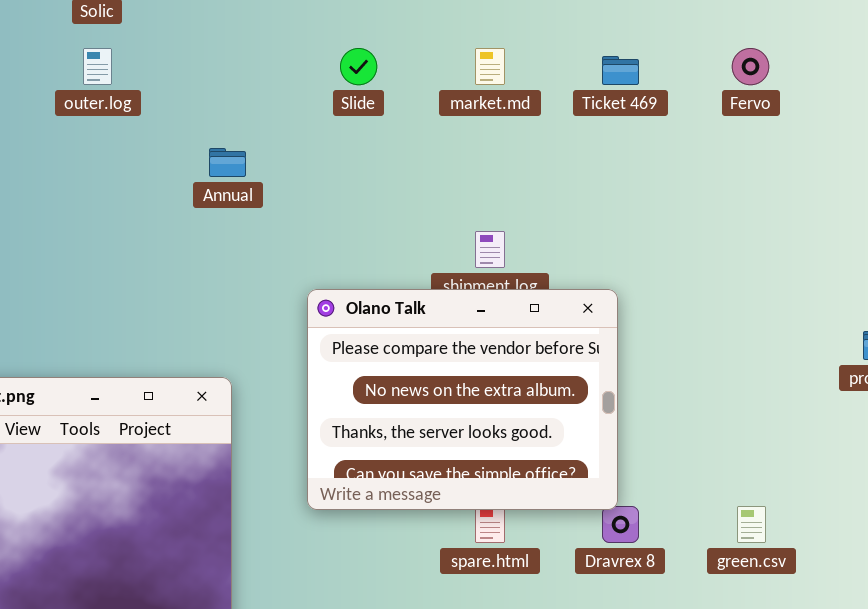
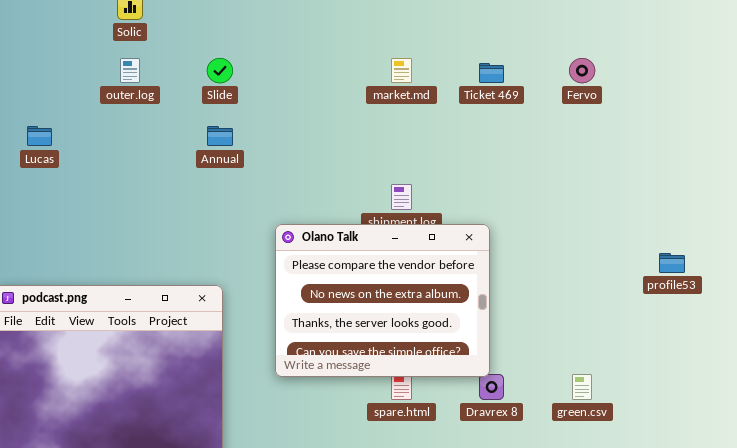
Slide: [340,48,377,85] -> [207,58,233,83], moved

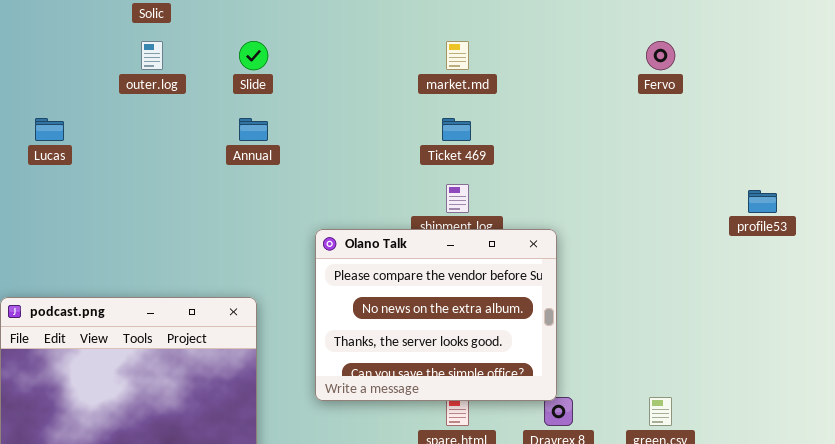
Ticket 469: [479,63,504,83] -> [442,118,471,141], moved
profile53: [659,253,685,273] -> [748,190,777,213], moved

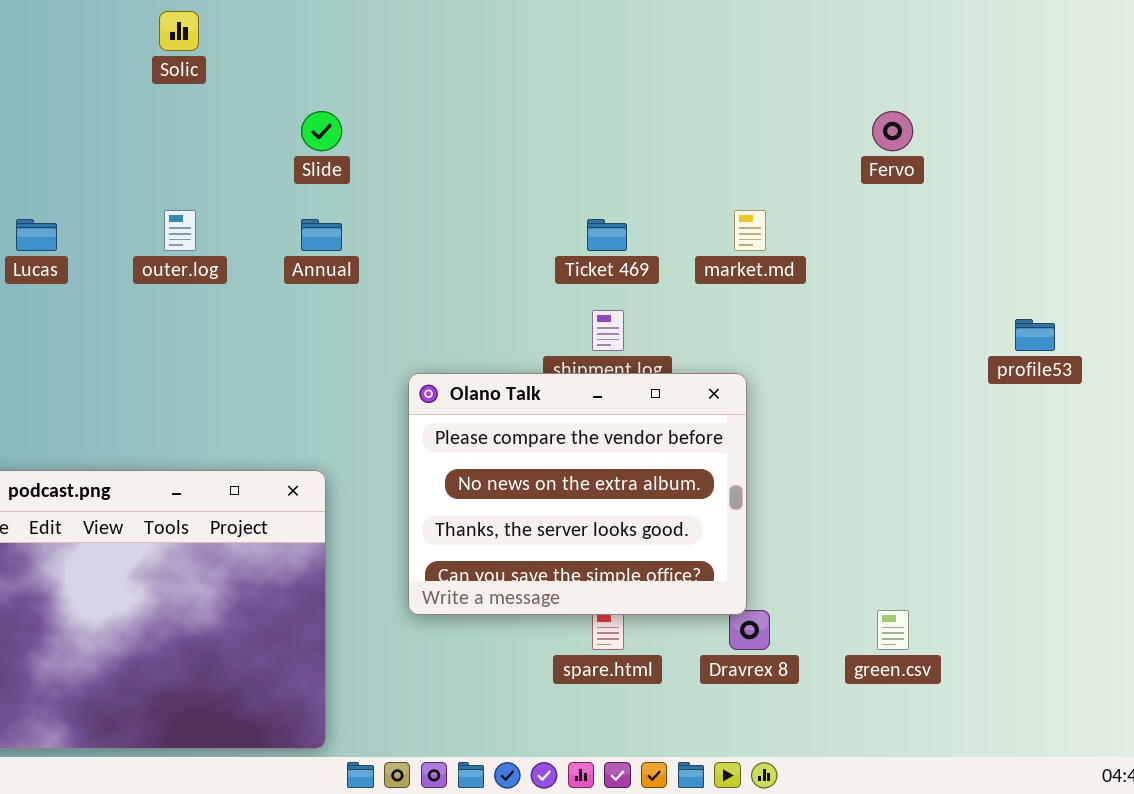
outer.log: [141,41,163,70] -> [164,210,196,251], moved
market.md: [446,41,469,70] -> [734,210,766,251], moved

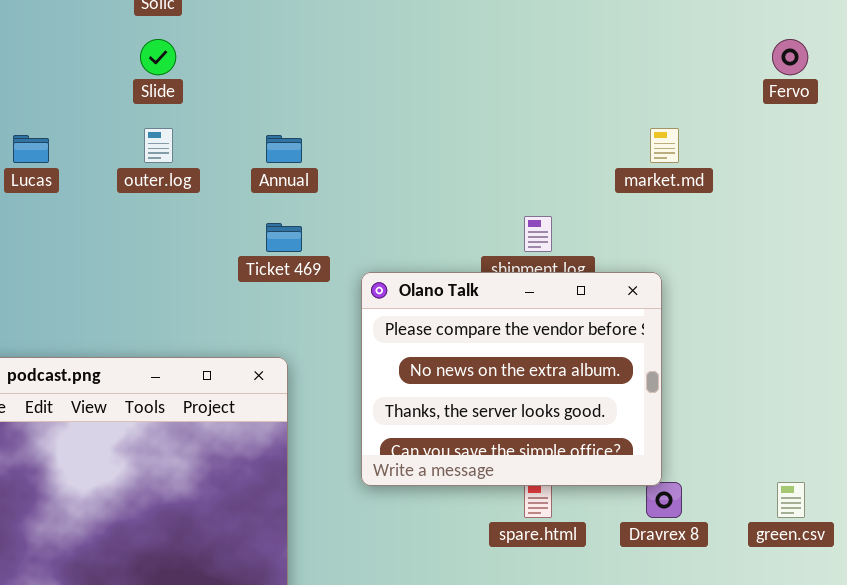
Slide: [301,111,342,151] -> [140,39,176,75], moved
Ticket 469: [587,219,627,251] -> [266,223,302,252], moved

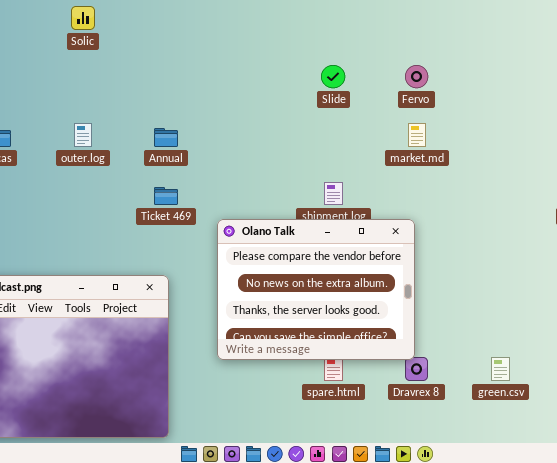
Slide: [140,39,176,75] -> [321,65,345,88], moved
Fervo: [772,39,808,75] -> [405,65,428,88], moved

